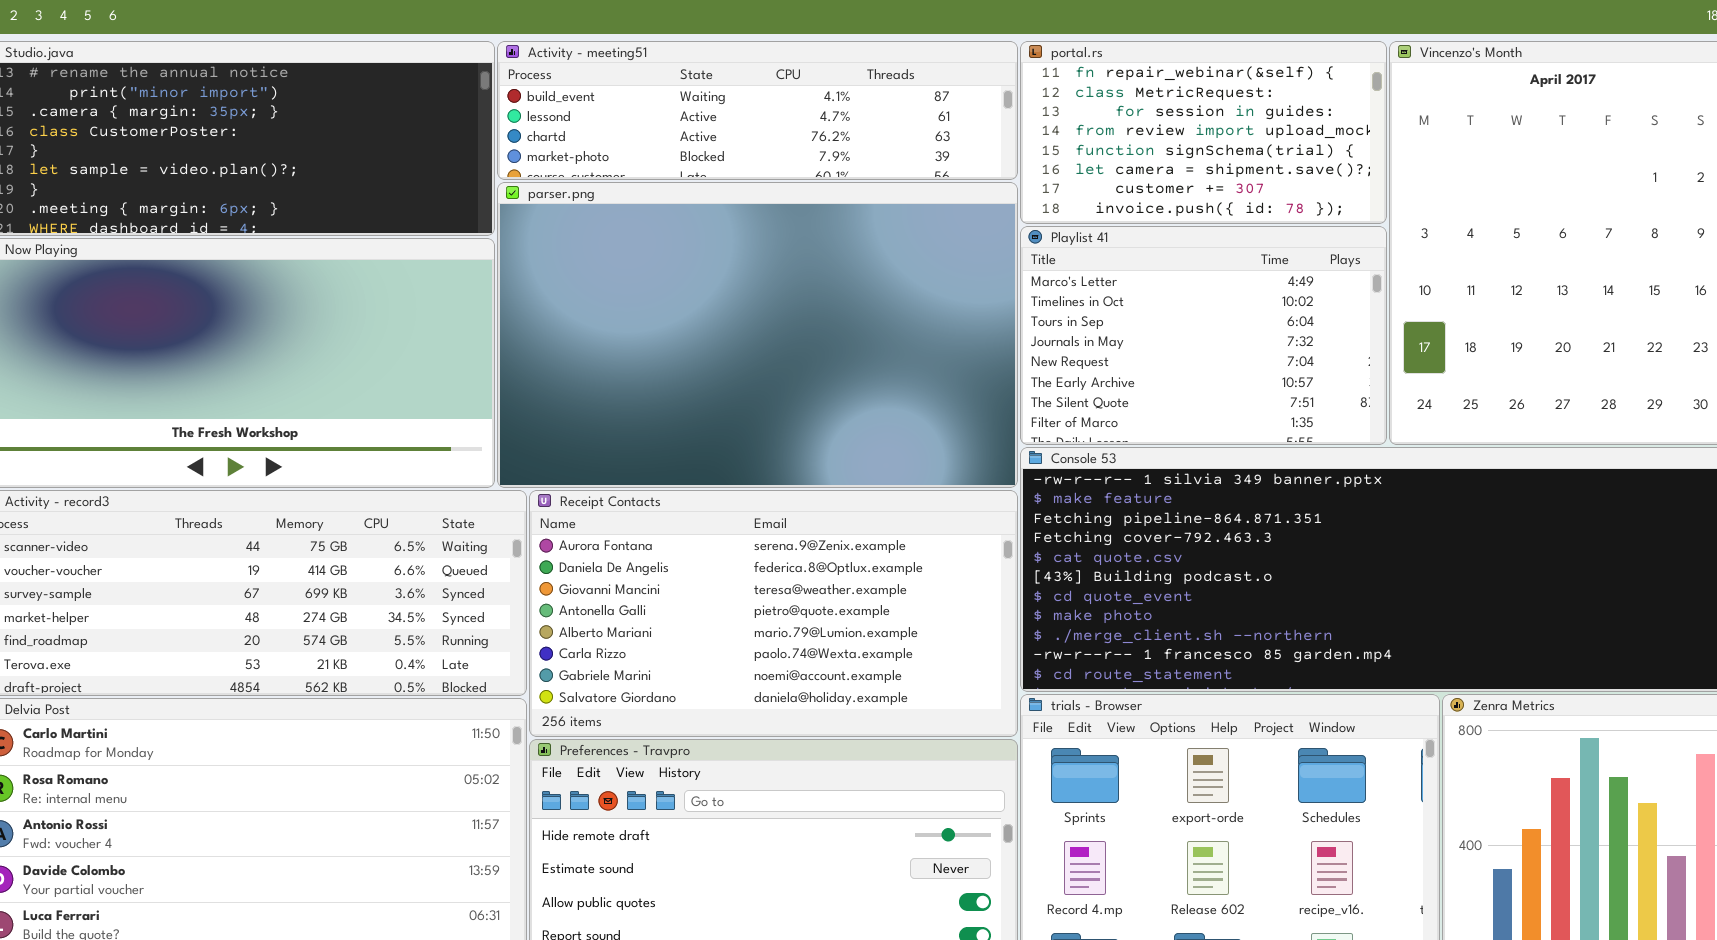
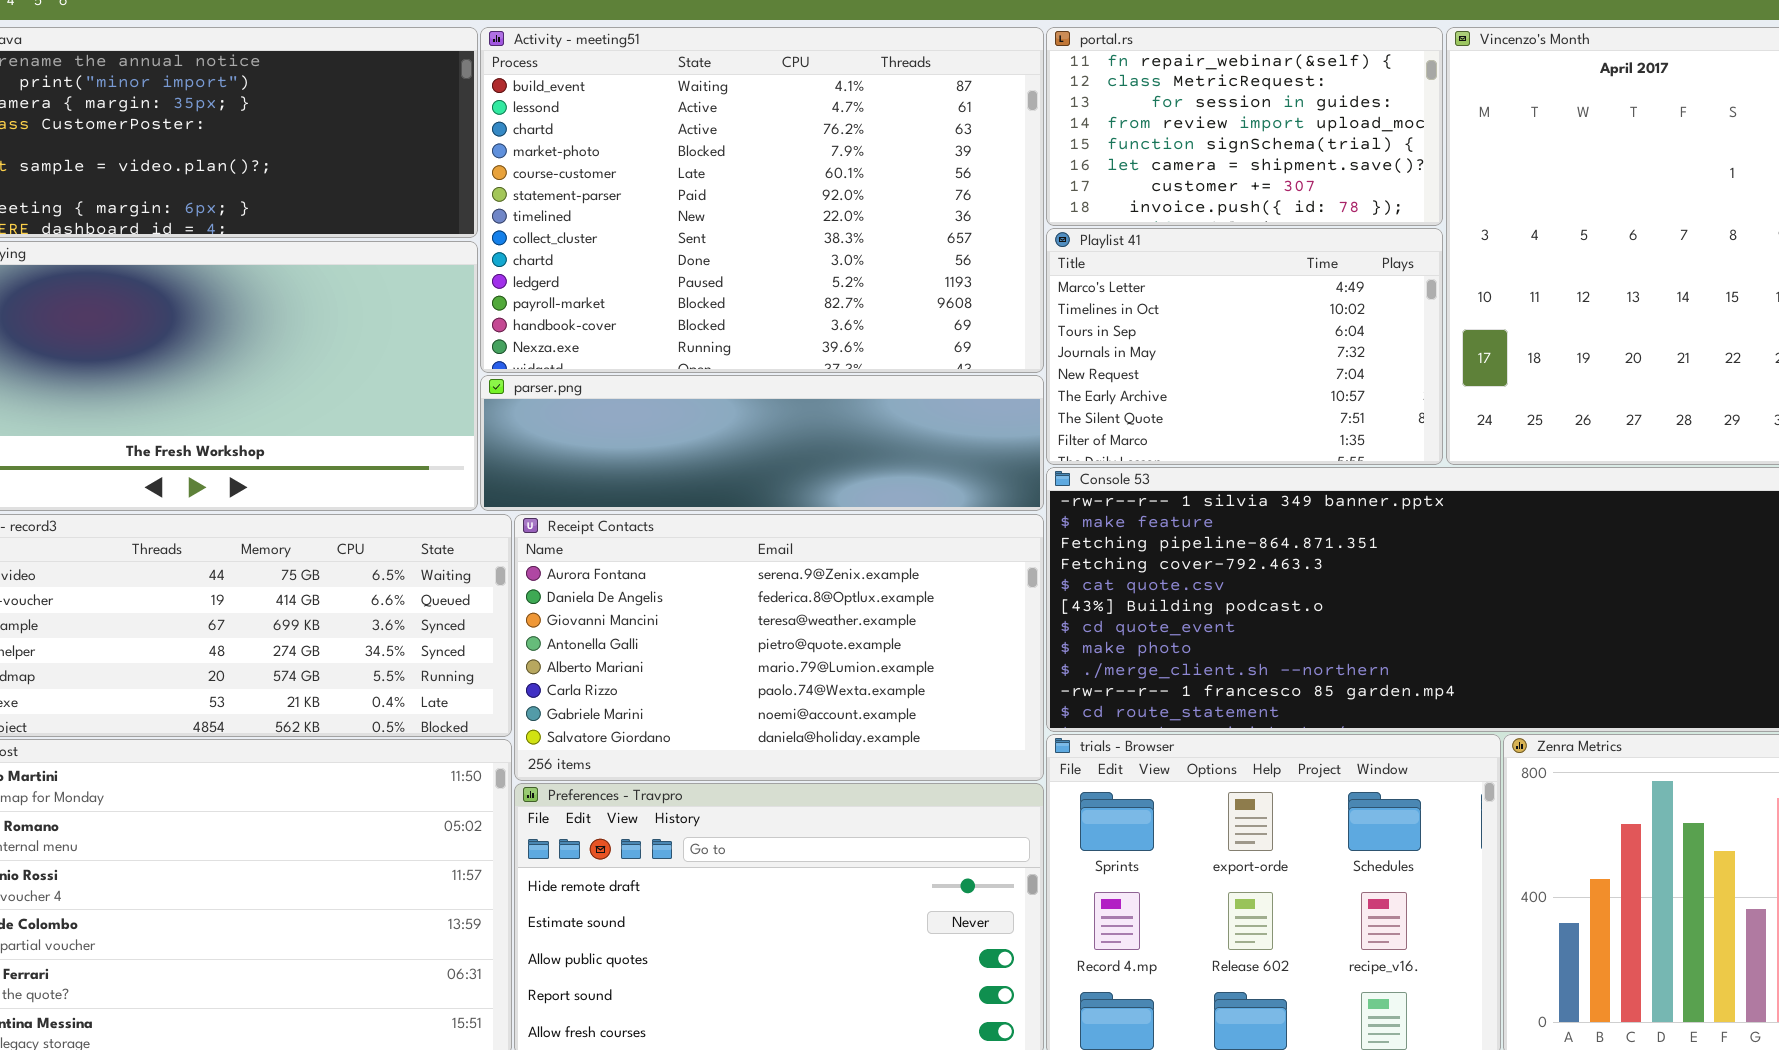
Activity - meeting51: [497,41,1018,180] -> [480,27,1044,373], resized
parser.png: [497,182,1018,488] -> [480,375,1044,511], resized

